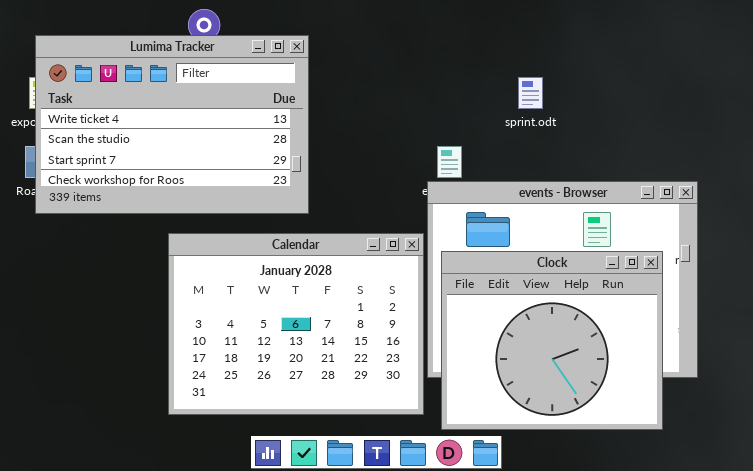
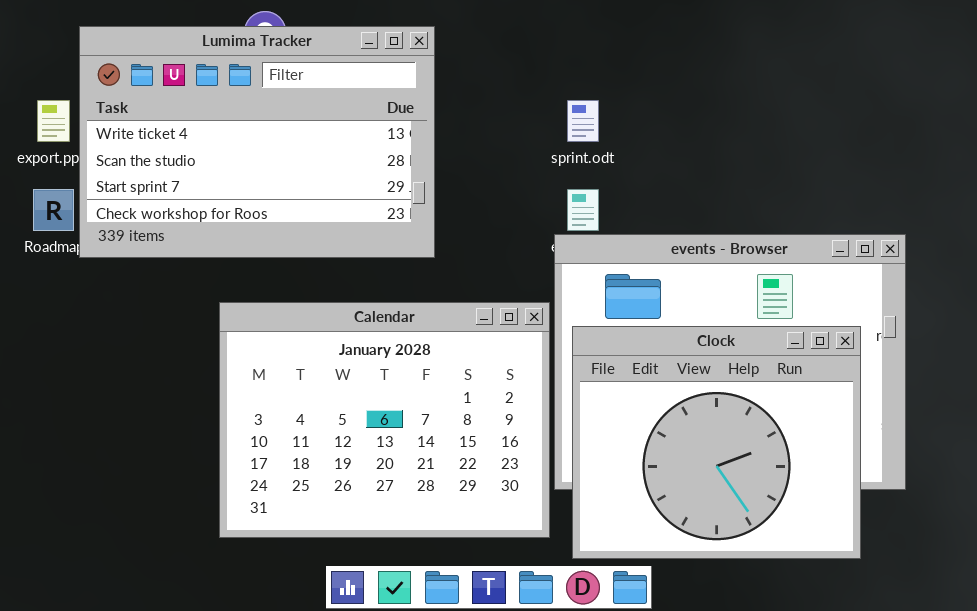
Lumima Tracker: [35,35,309,214] -> [79,26,435,258], moved
sprint.odt: [518,77,543,109] -> [567,100,599,142], moved

